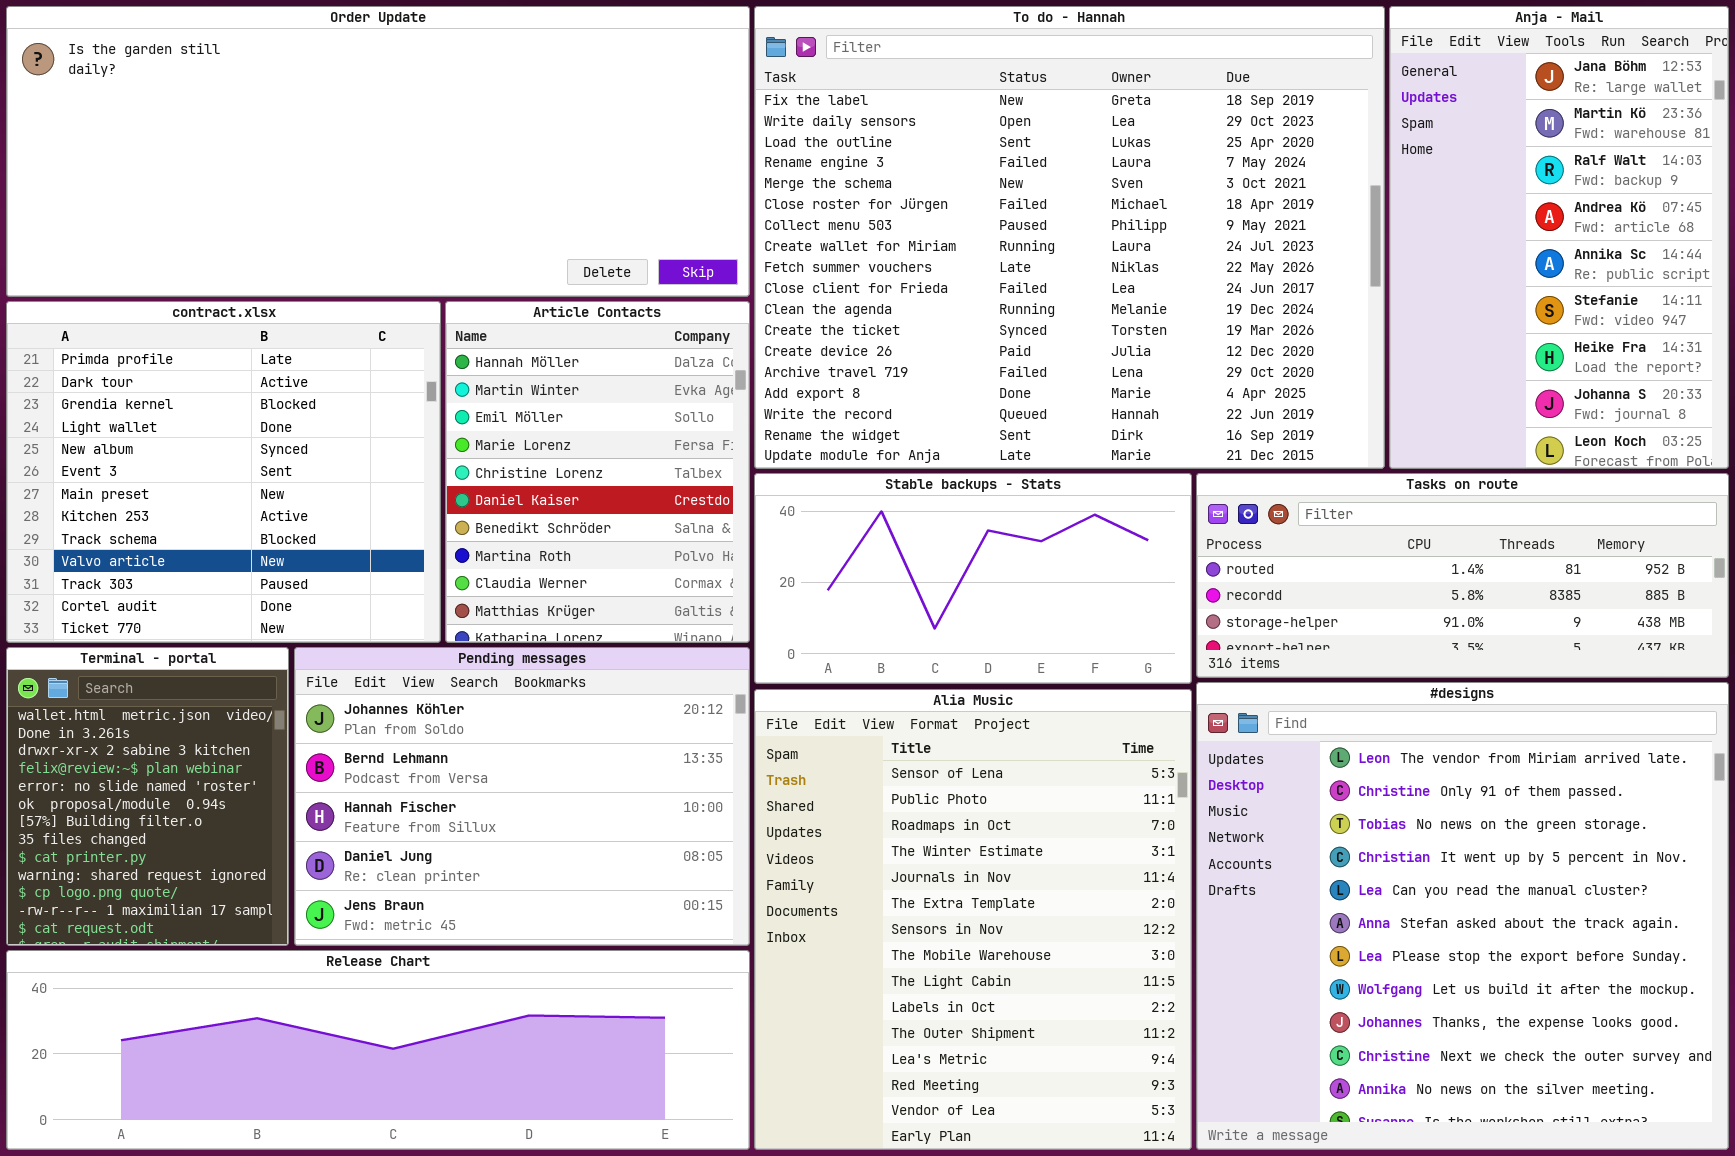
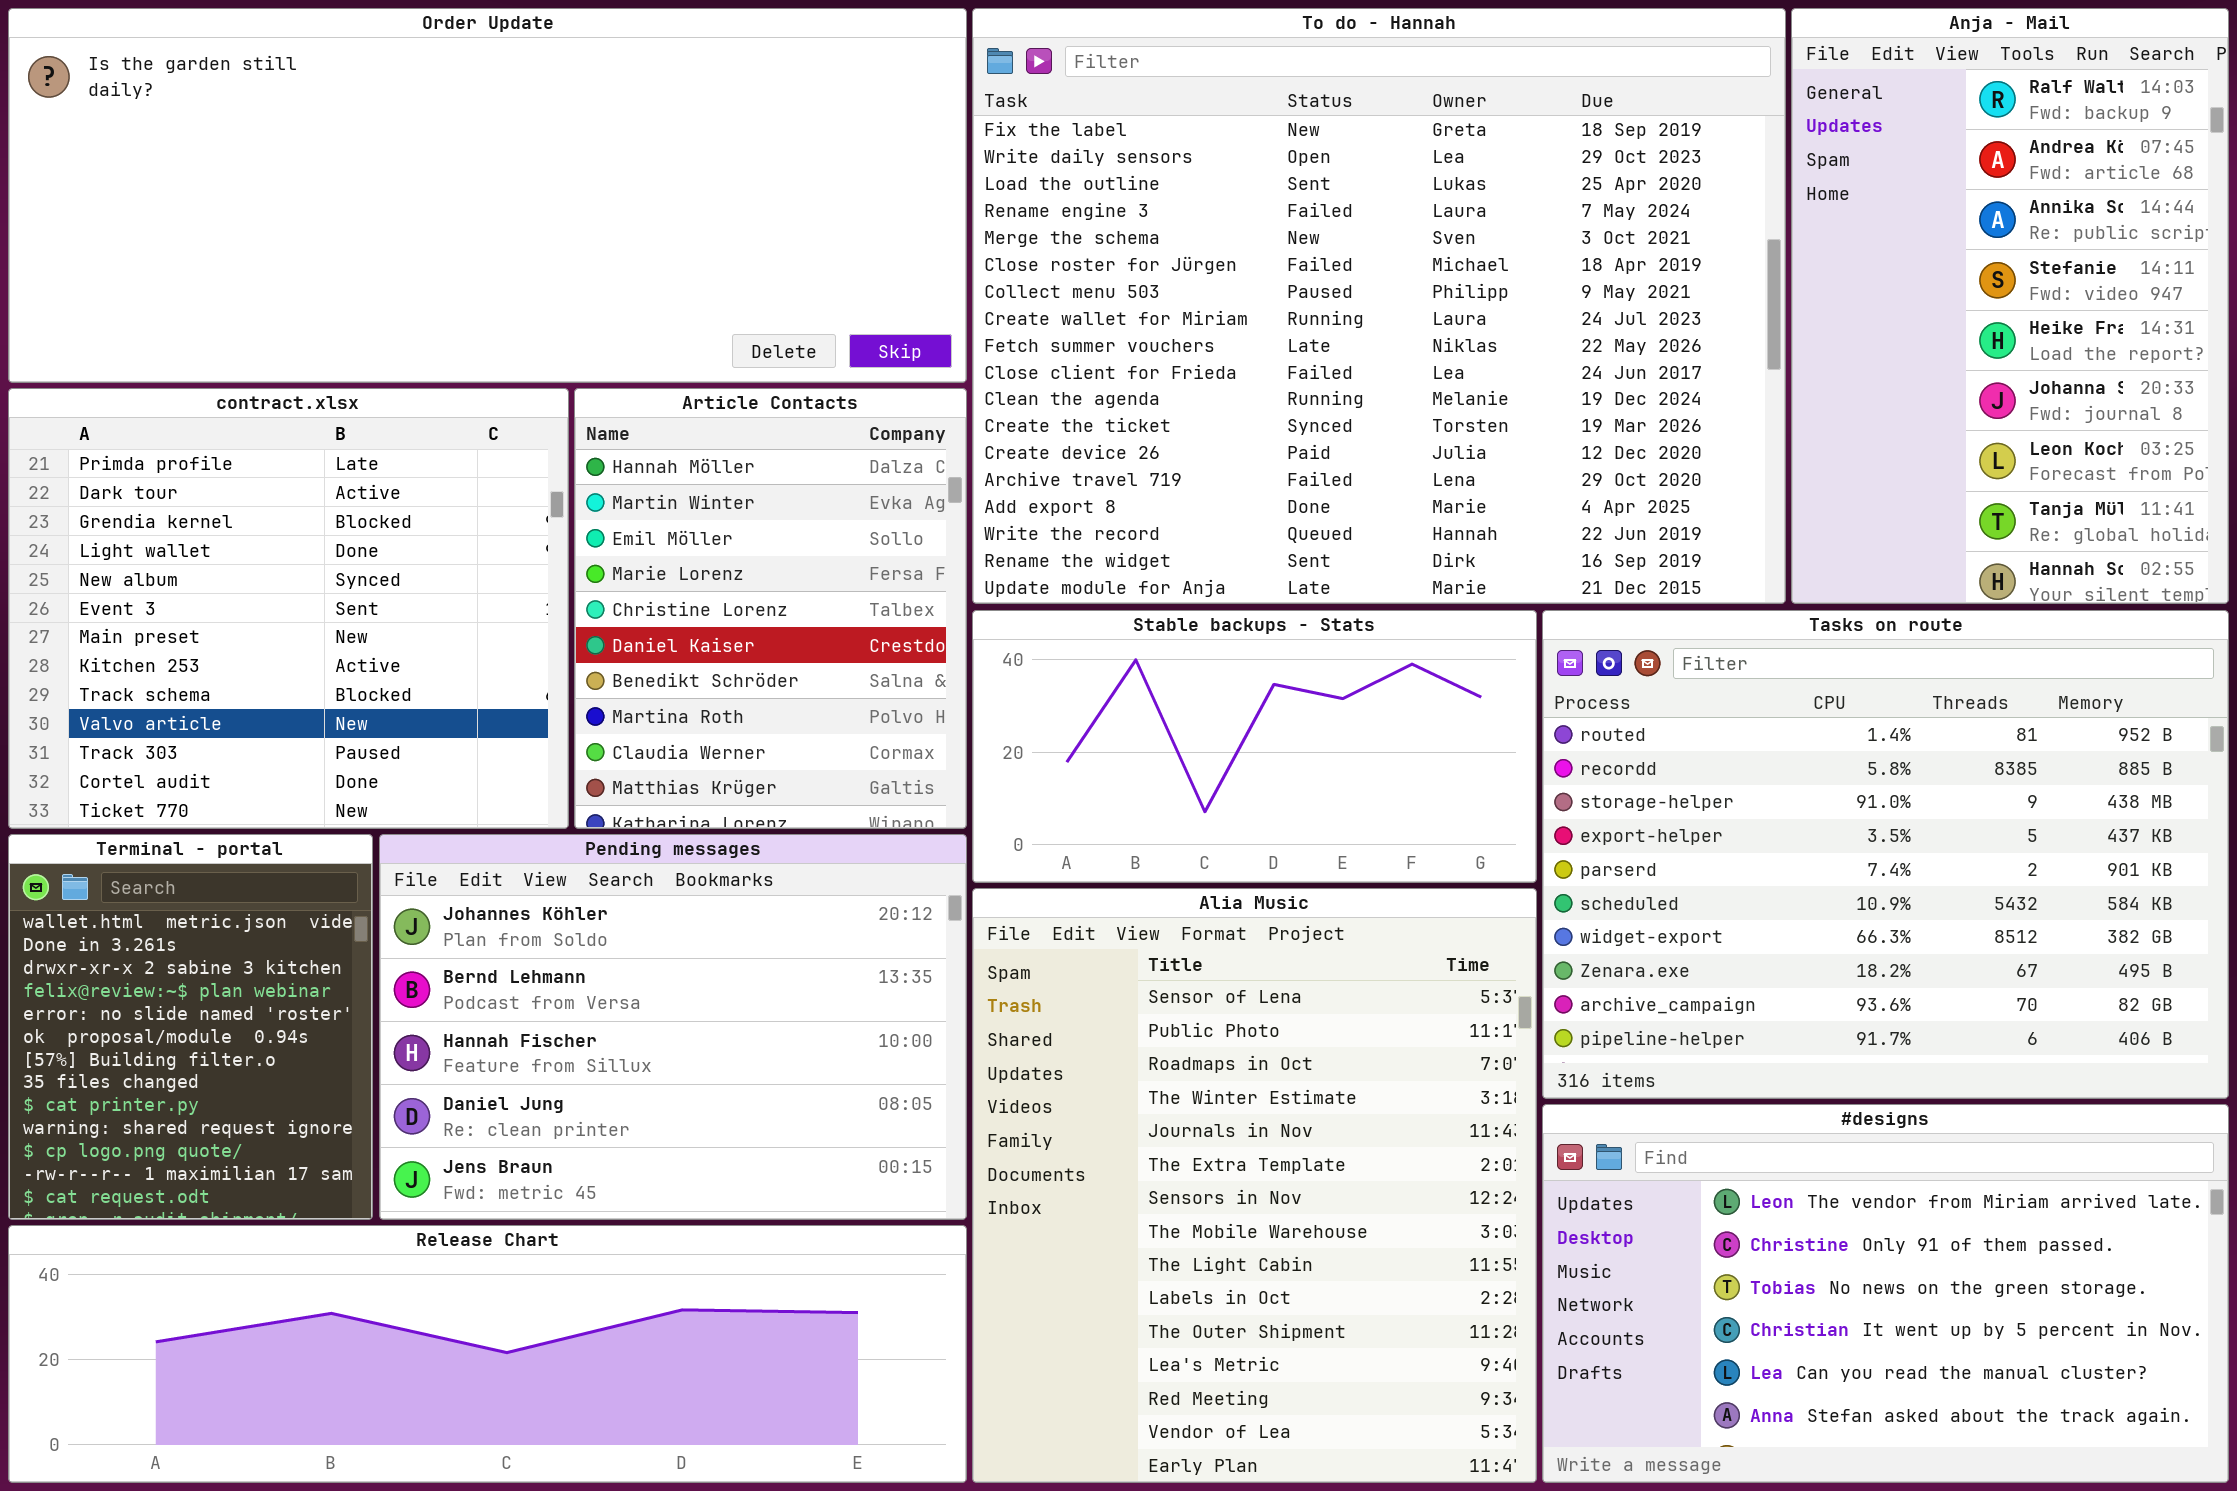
Anja - Mail: [1389,6,1729,469] -> [1791,8,2229,604], scrolled down 2 rows
Tasks on route: [1196,473,1729,678] -> [1542,610,2229,1099], resized
#designs: [1196,682,1729,1150] -> [1542,1104,2229,1483], resized

